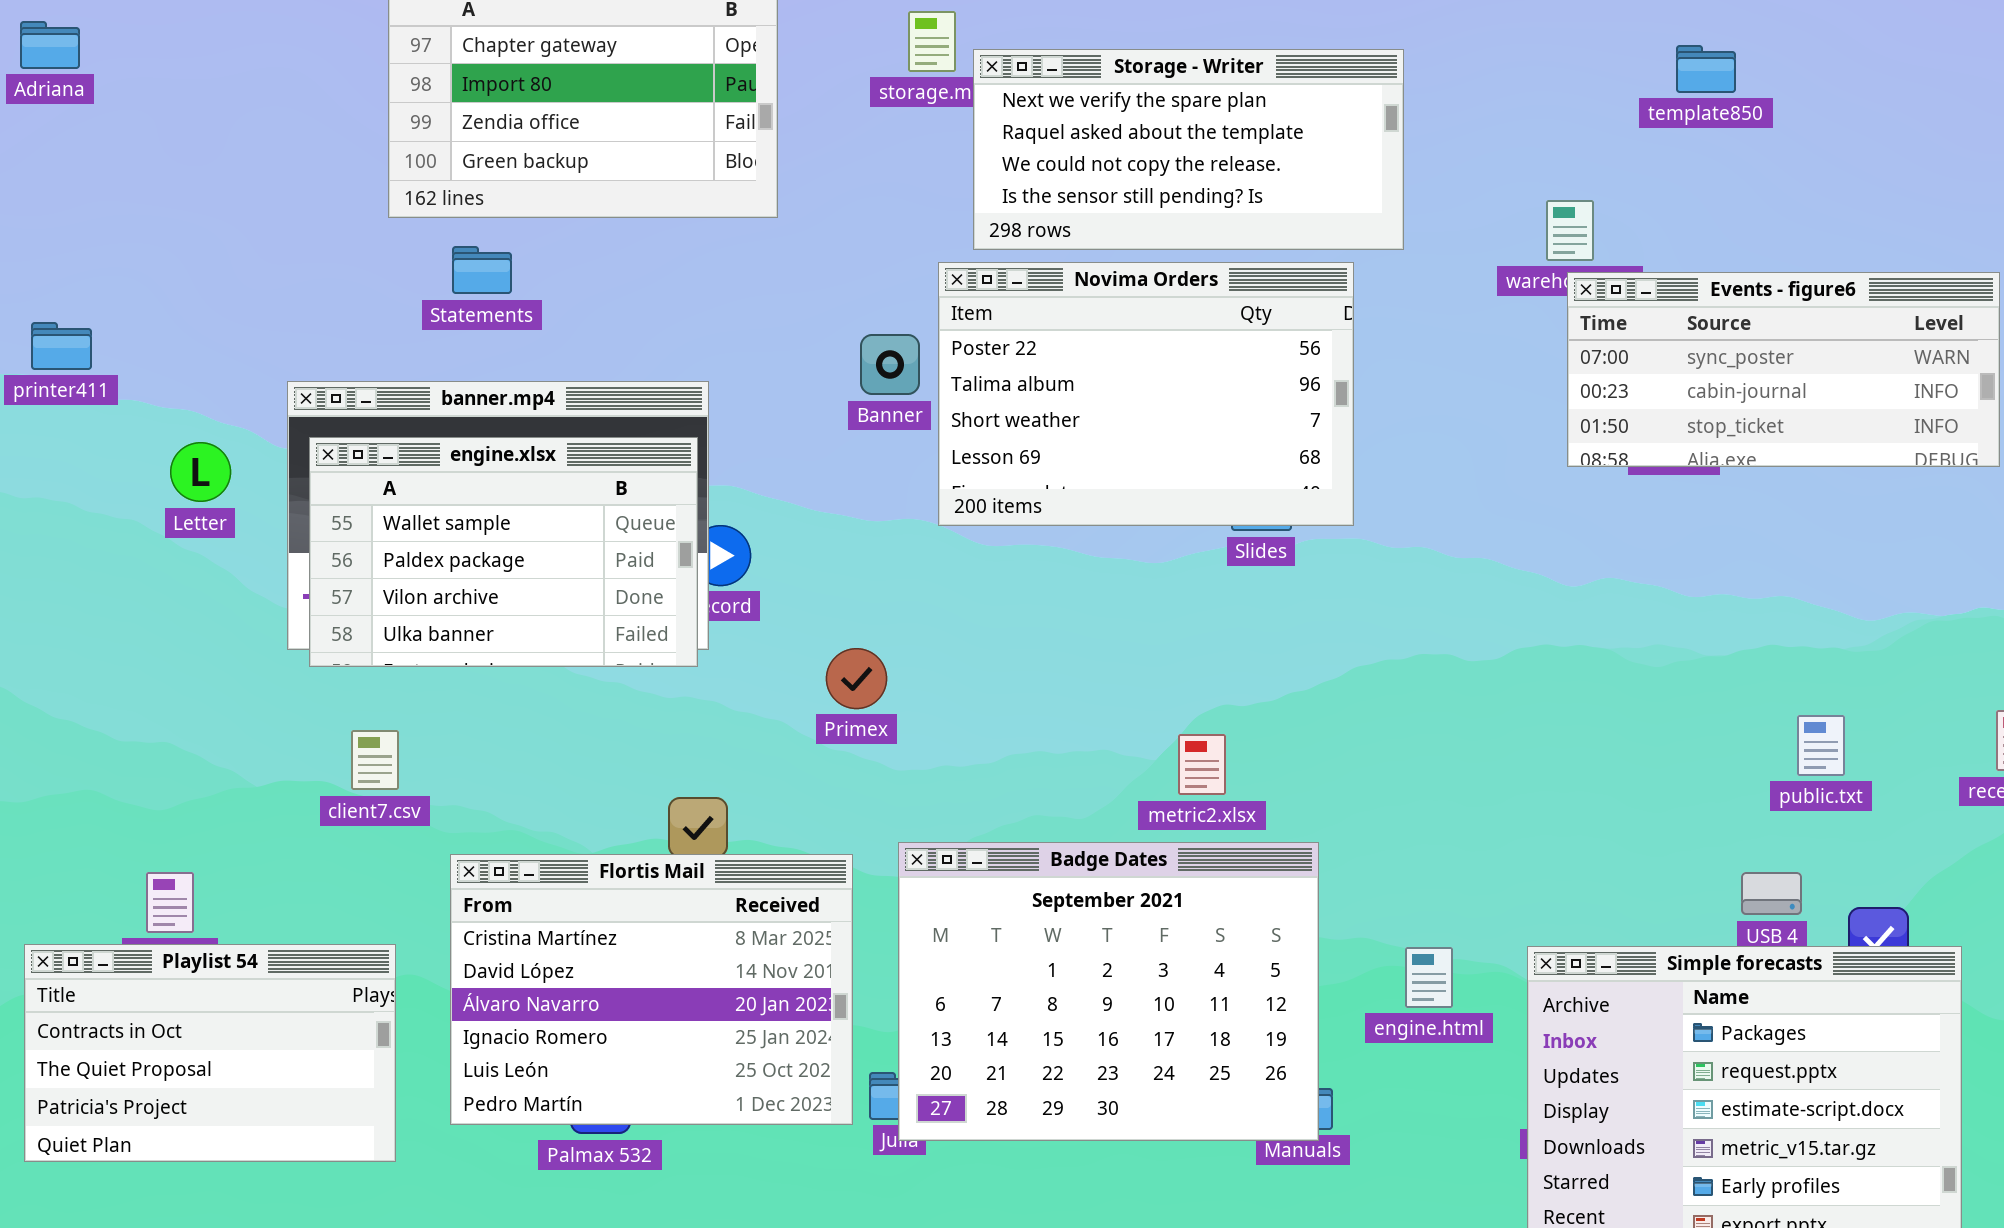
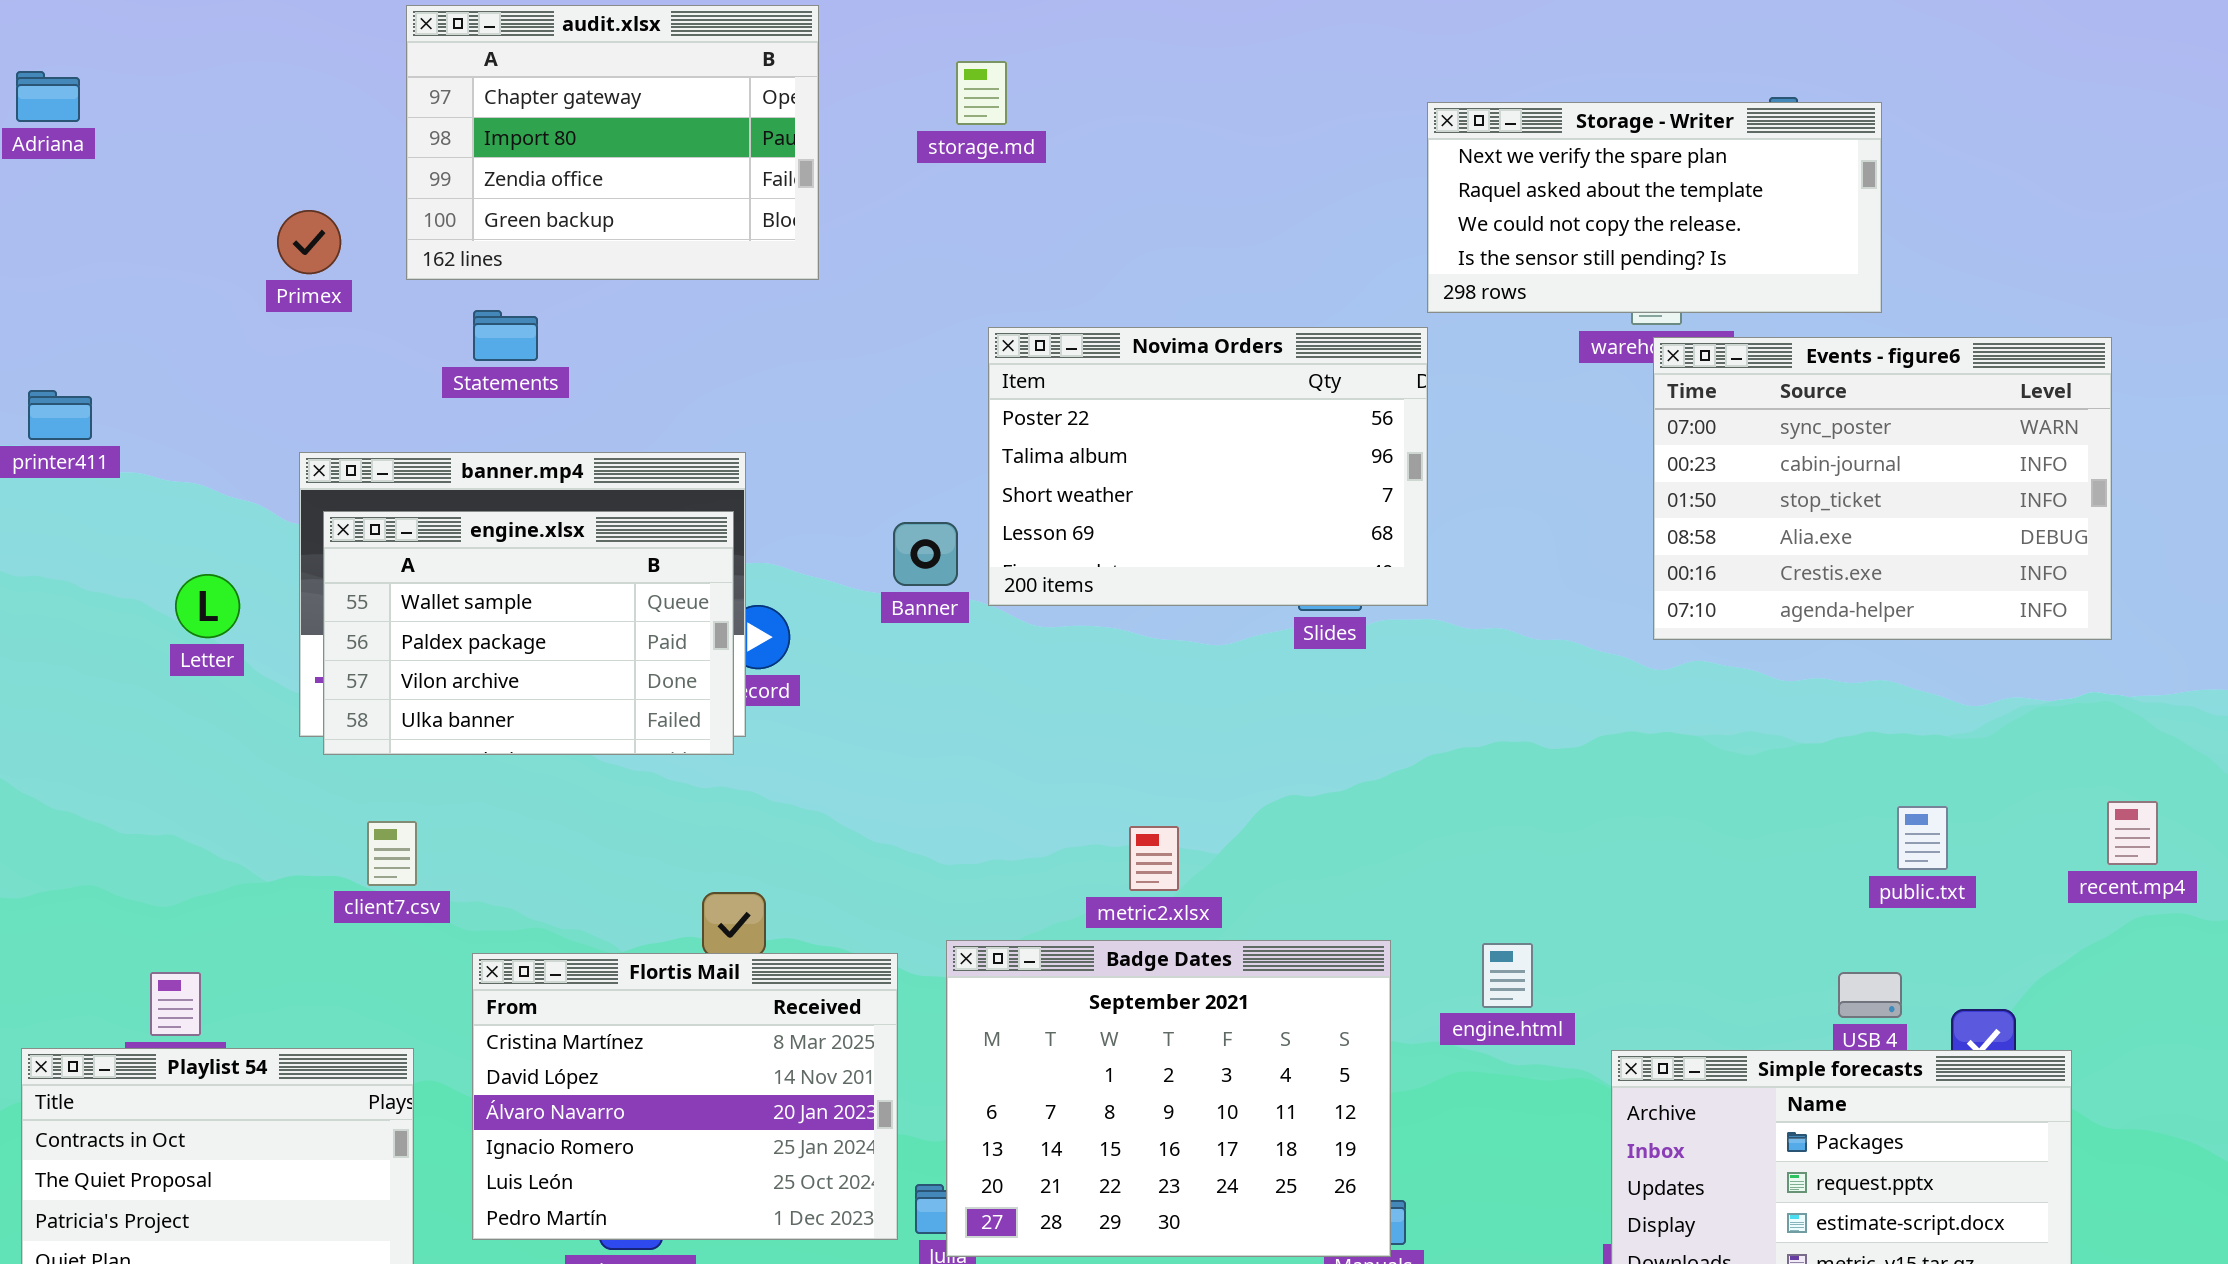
Storage - Writer: [973,49,1404,250] -> [1427,102,1882,313], moved
Events - figure6: [1567,272,2000,467] -> [1653,337,2112,640], resized
Banner: [860,334,920,395] -> [893,522,958,586], moved
Letter: [170,442,231,502] -> [175,574,240,638], moved
Primex: [826,648,887,709] -> [277,210,341,274], moved
metric2.xlsx: [1178,734,1226,795] -> [1129,826,1179,891], moved
engine.html: [1405,947,1453,1008] -> [1482,943,1533,1008], moved

